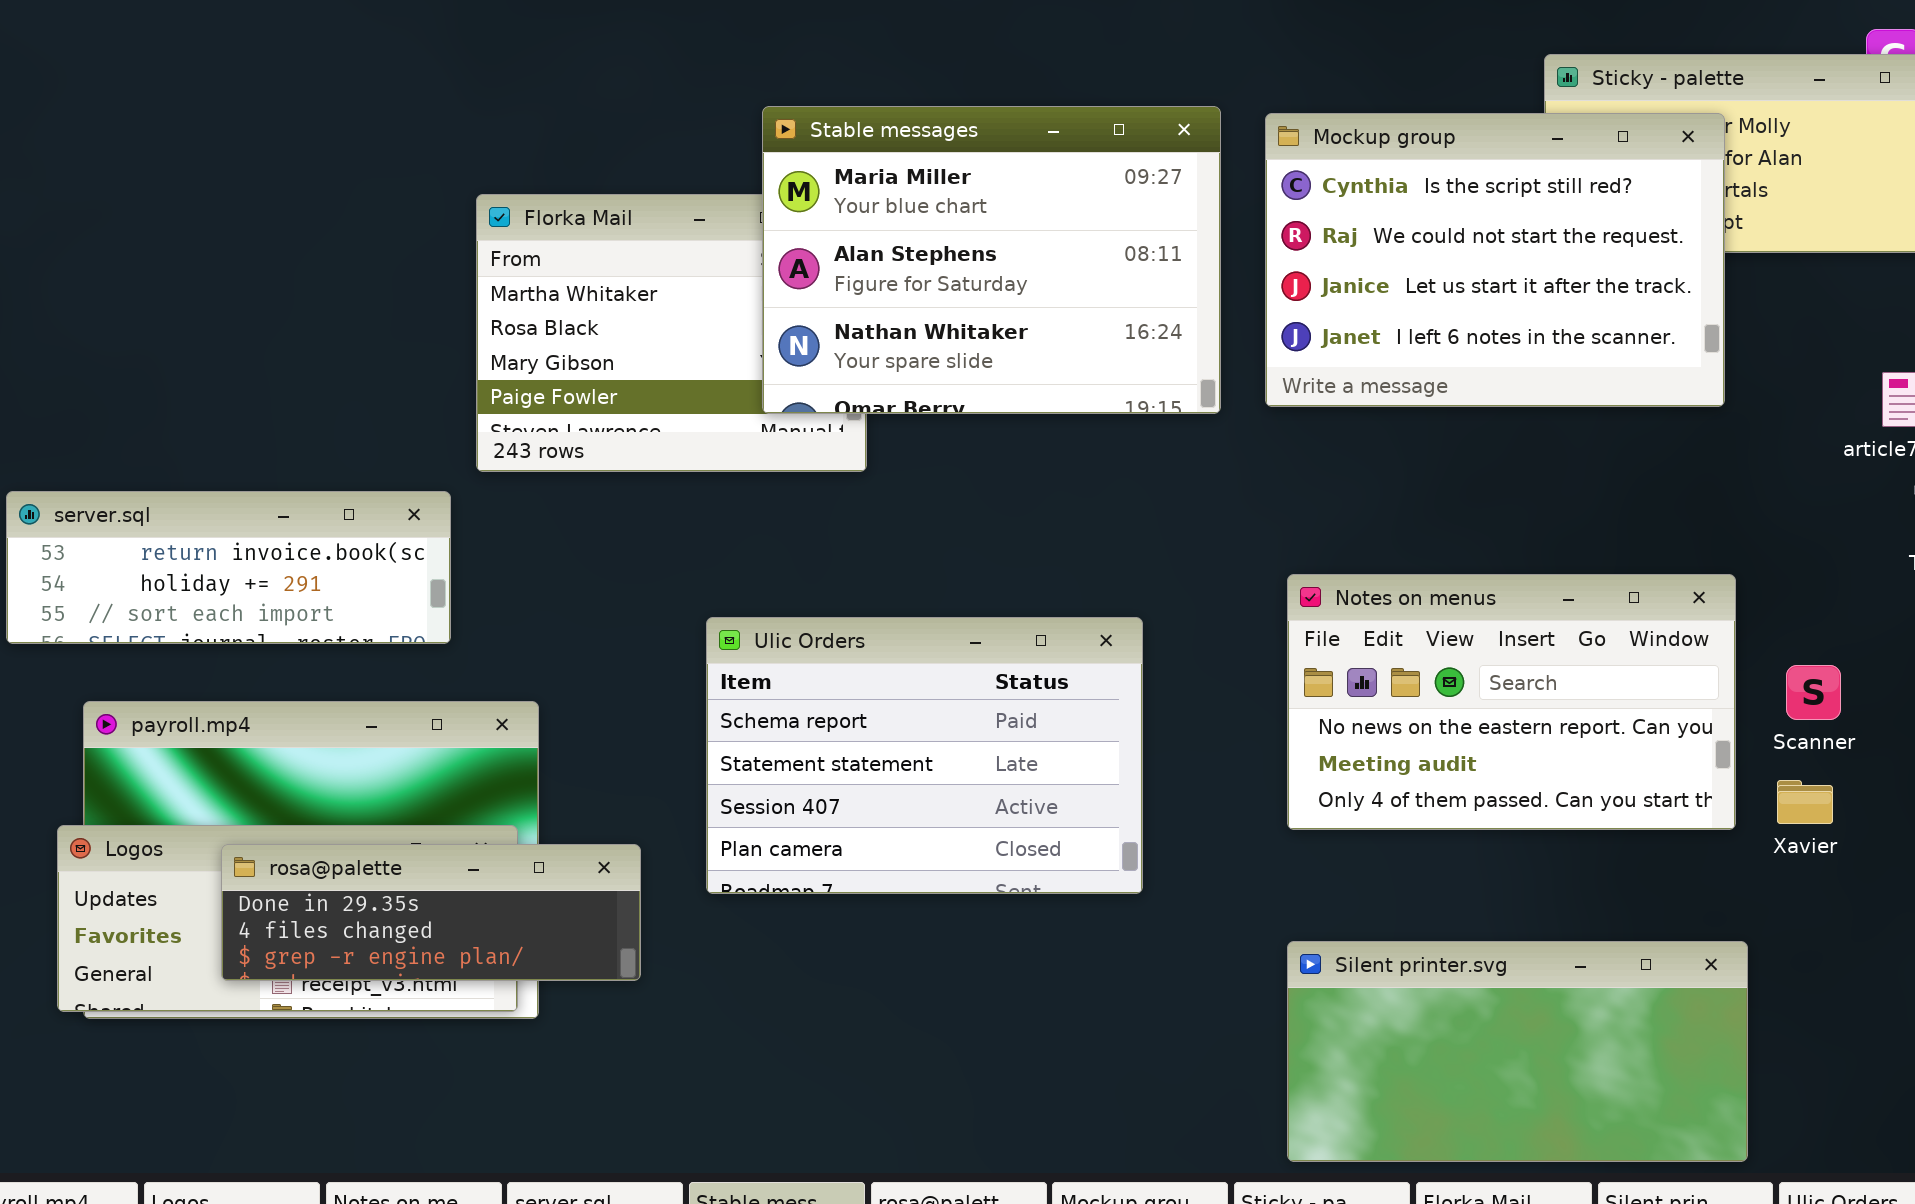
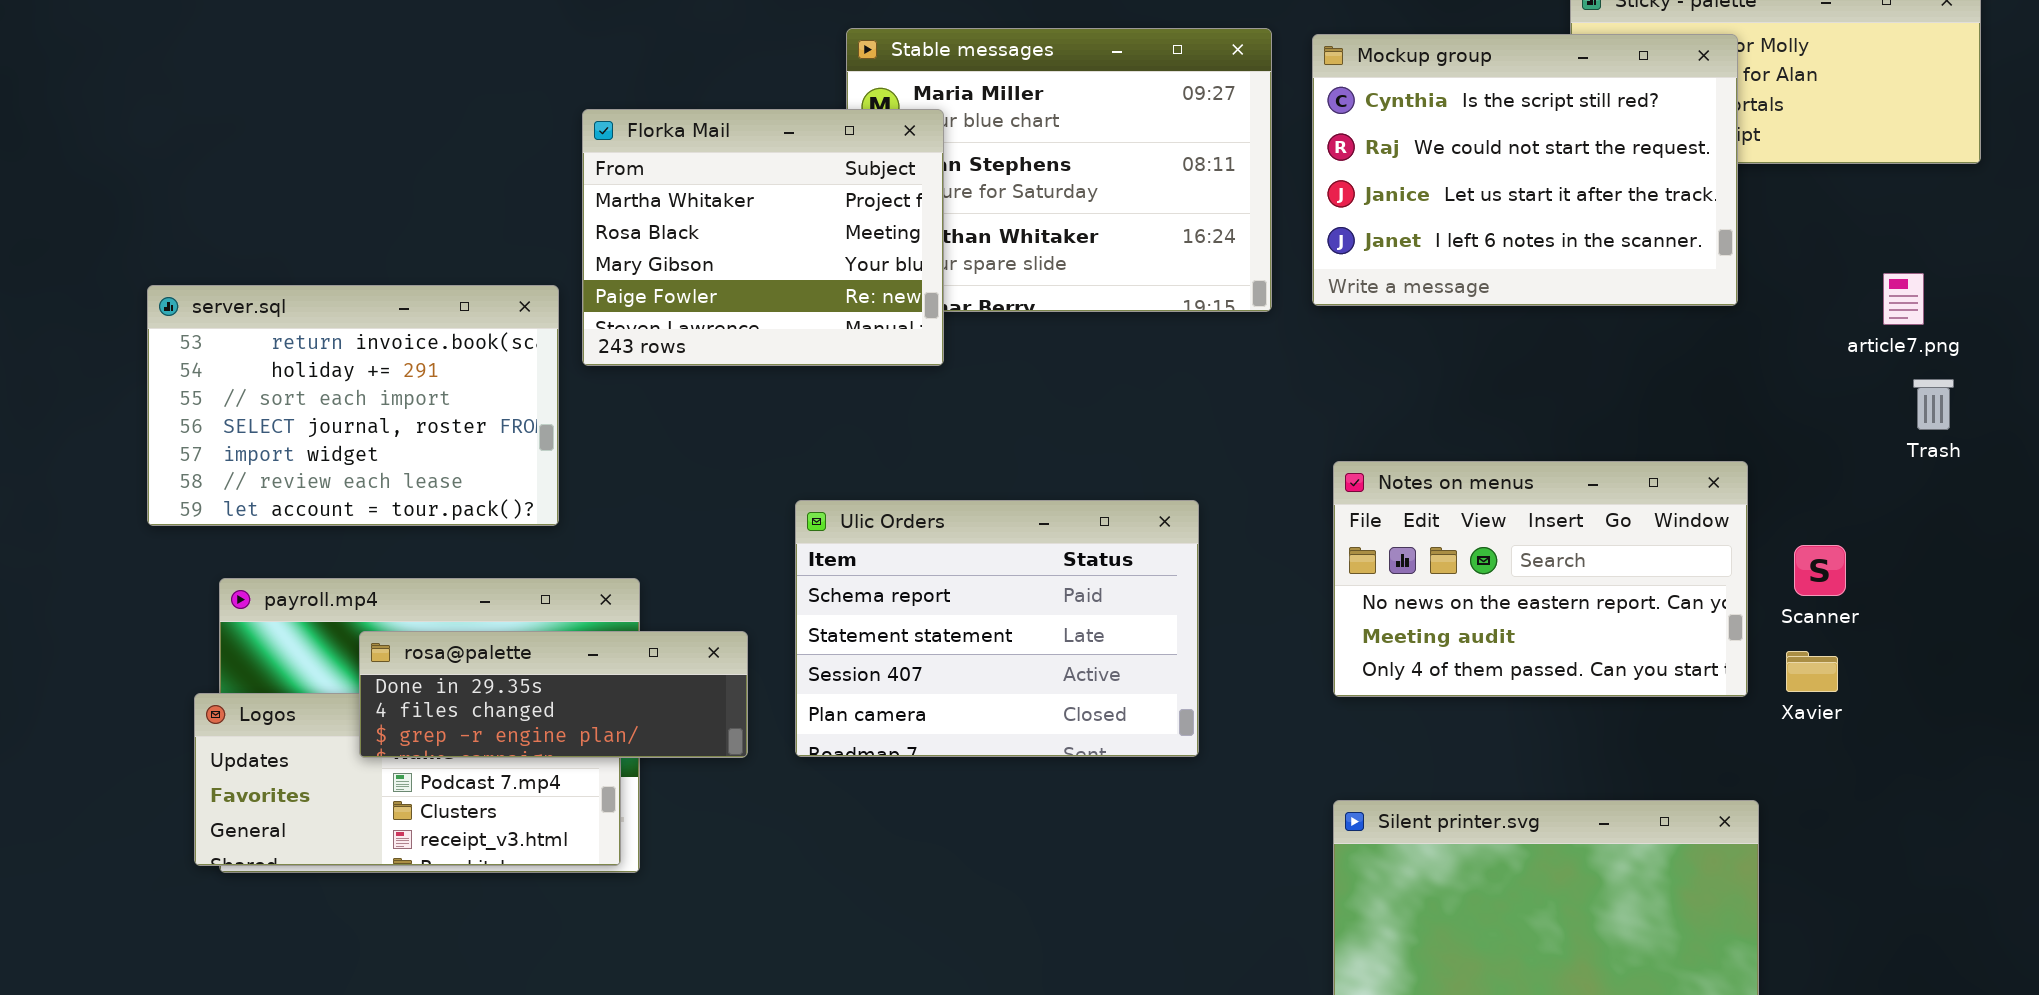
Florka Mail: [476,194,867,472] -> [582,109,944,366], raised
server.sql: [6,491,451,644] -> [147,285,559,526], resized
rosa@palette: [221,844,641,981] -> [359,631,748,758], moved

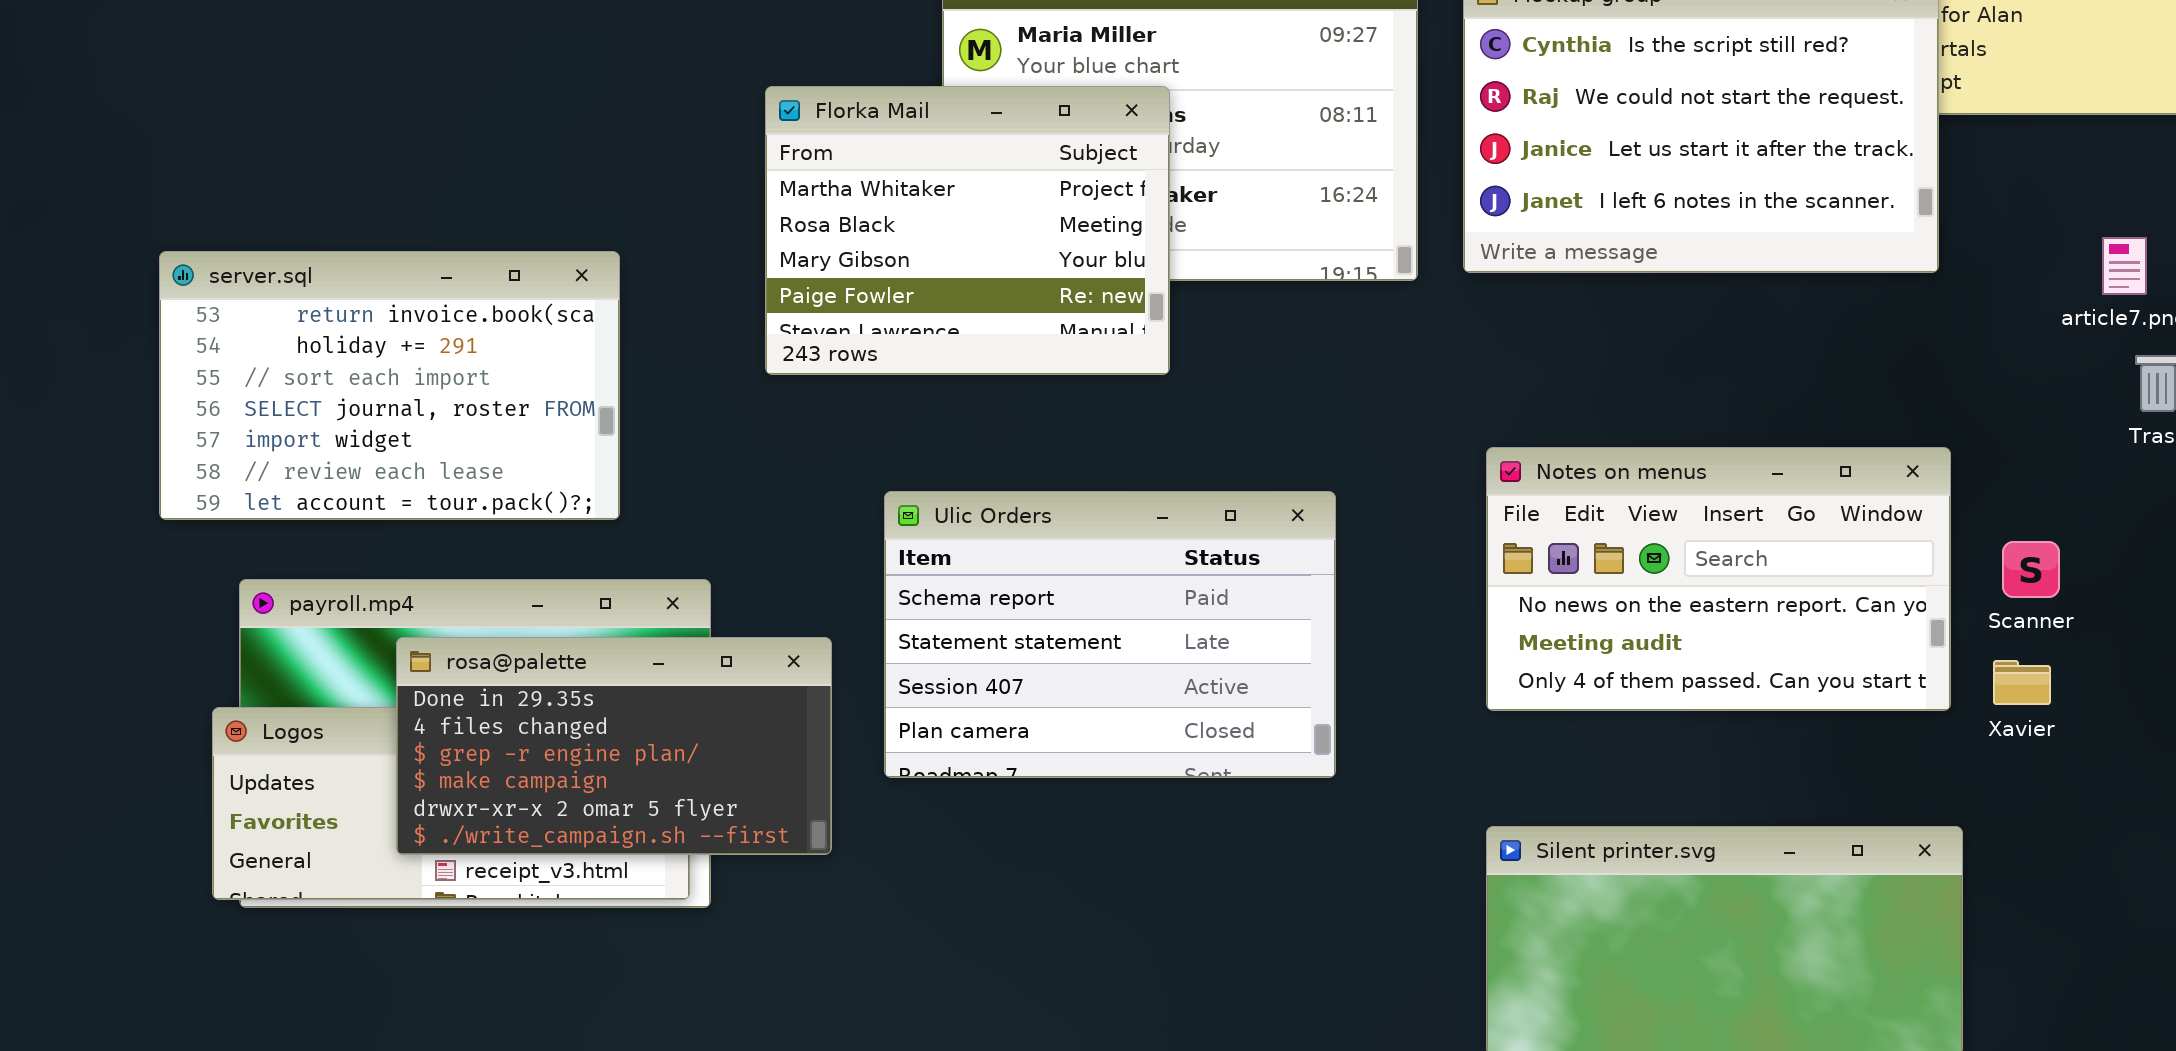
Florka Mail: [582,109,944,366] -> [765,86,1170,375], moved
rosa@palette: [359,631,748,758] -> [396,637,832,855], resized

